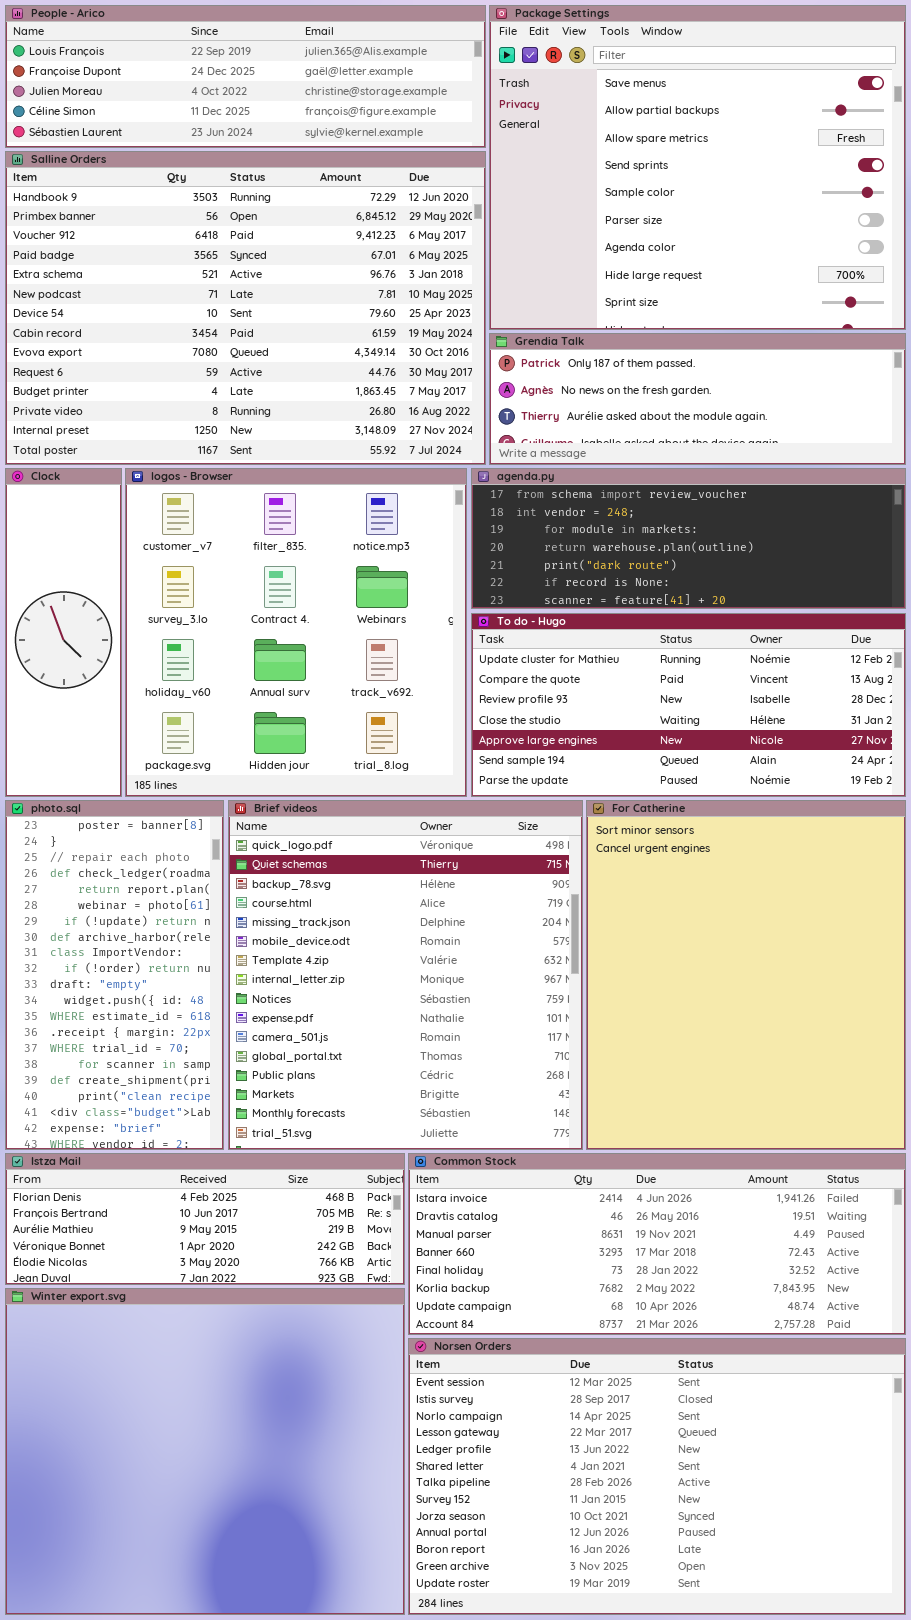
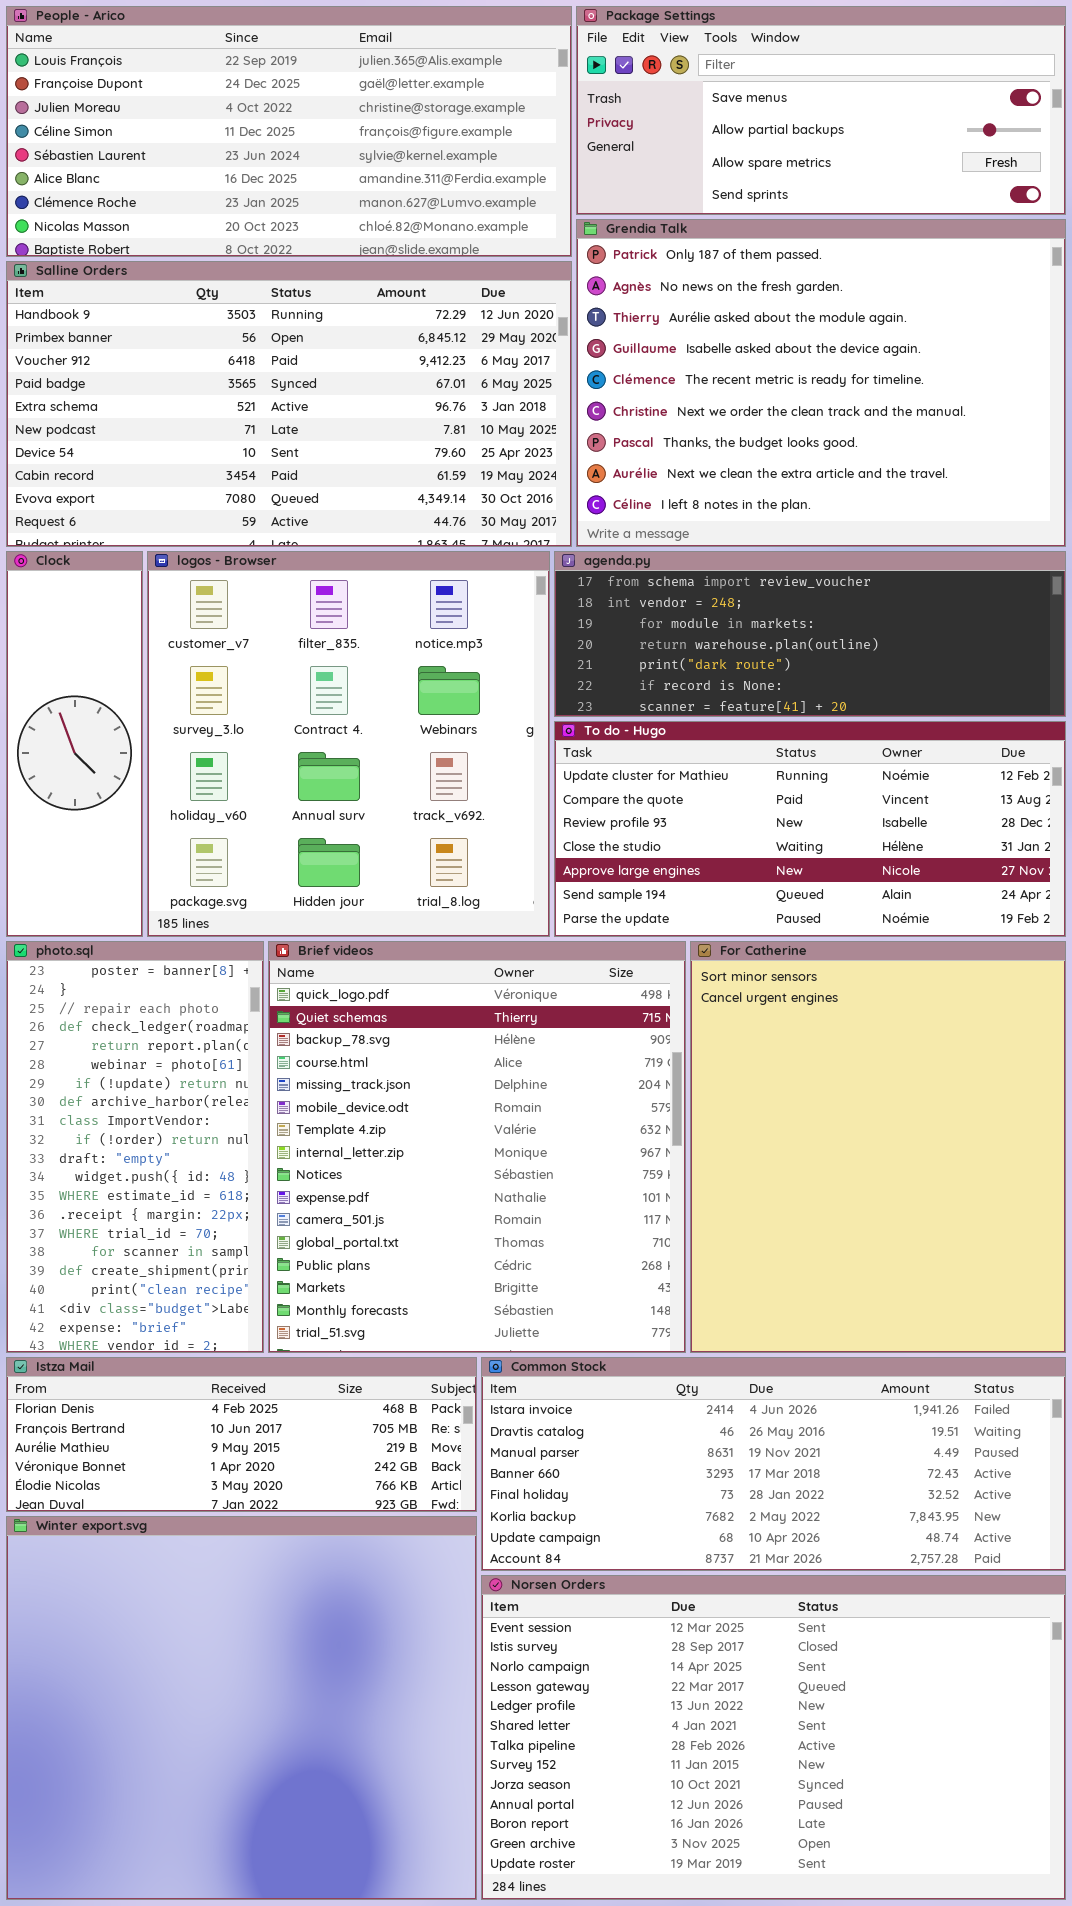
People - Arico: [5,5,486,148] -> [6,6,572,257], resized
Package Settings: [489,5,906,330] -> [576,6,1066,215], resized
Salline Orders: [5,151,486,465] -> [6,261,572,547], resized
Grendia Talk: [489,333,906,465] -> [576,219,1066,547], resized

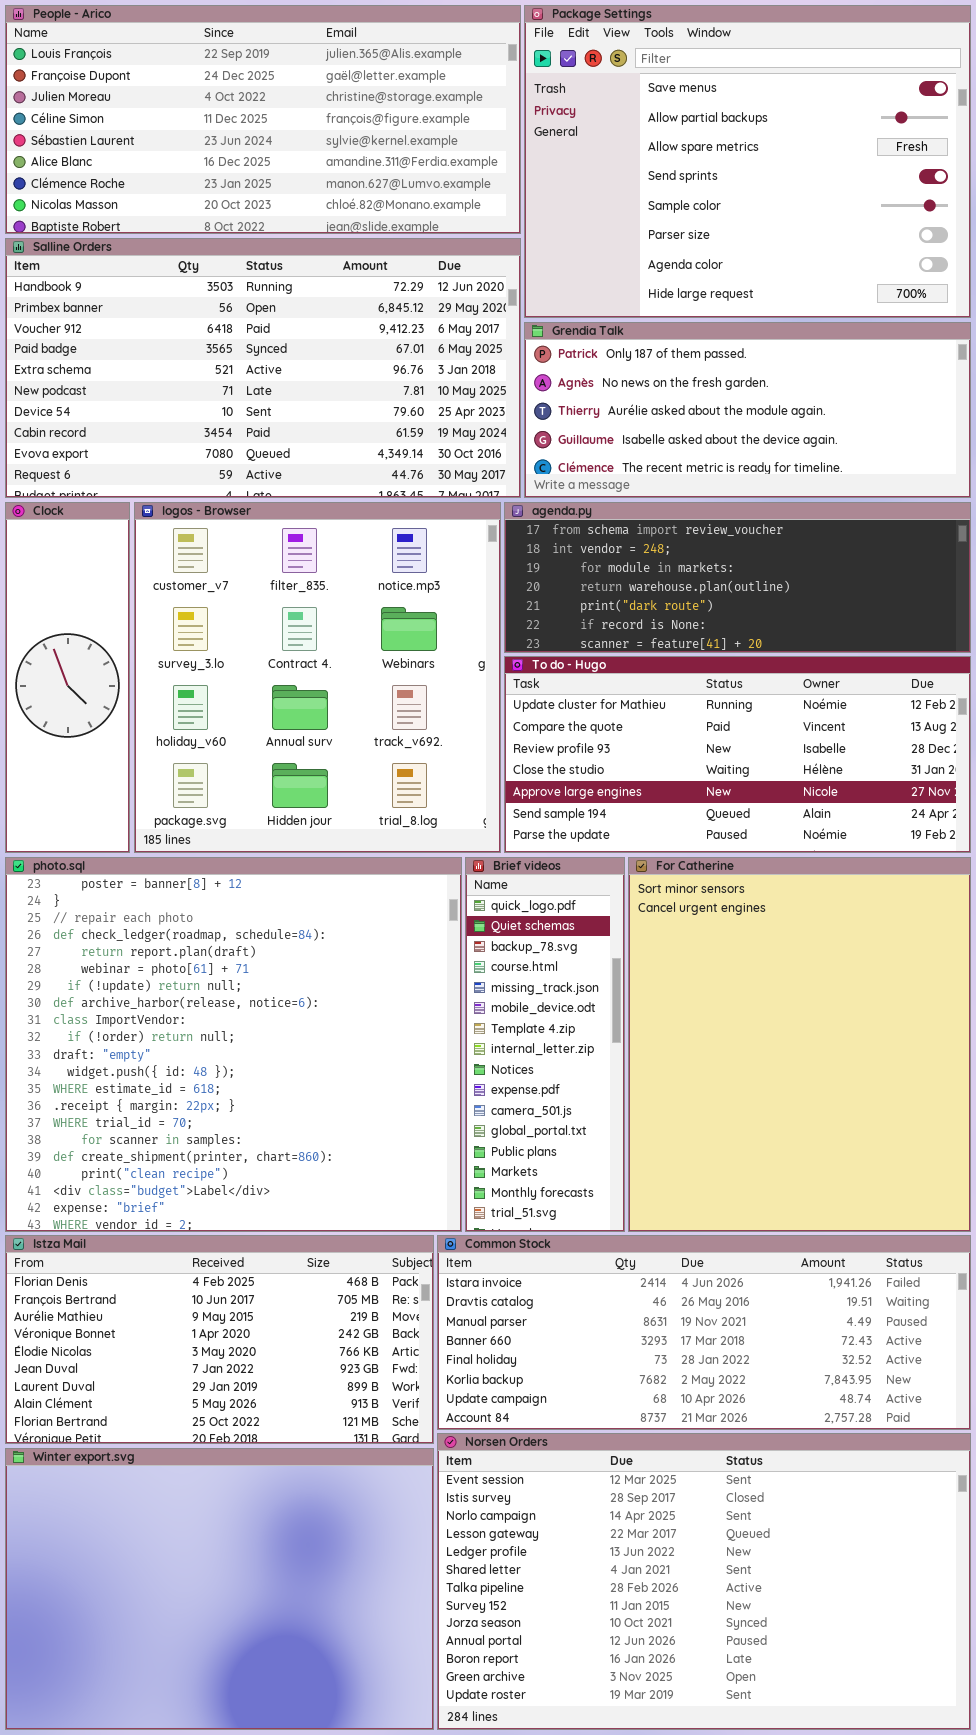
Package Settings: [576,6,1066,215] -> [524,5,971,318], resized
Grendia Talk: [576,219,1066,547] -> [524,322,971,498], resized
photo.sql: [6,941,264,1353] -> [5,857,462,1232], resized
Brief videos: [268,941,686,1353] -> [465,857,625,1232], resized
Istza Mail: [6,1357,477,1512] -> [5,1235,434,1444], resized
Winter export.svg: [6,1516,477,1900] -> [5,1448,434,1730], resized

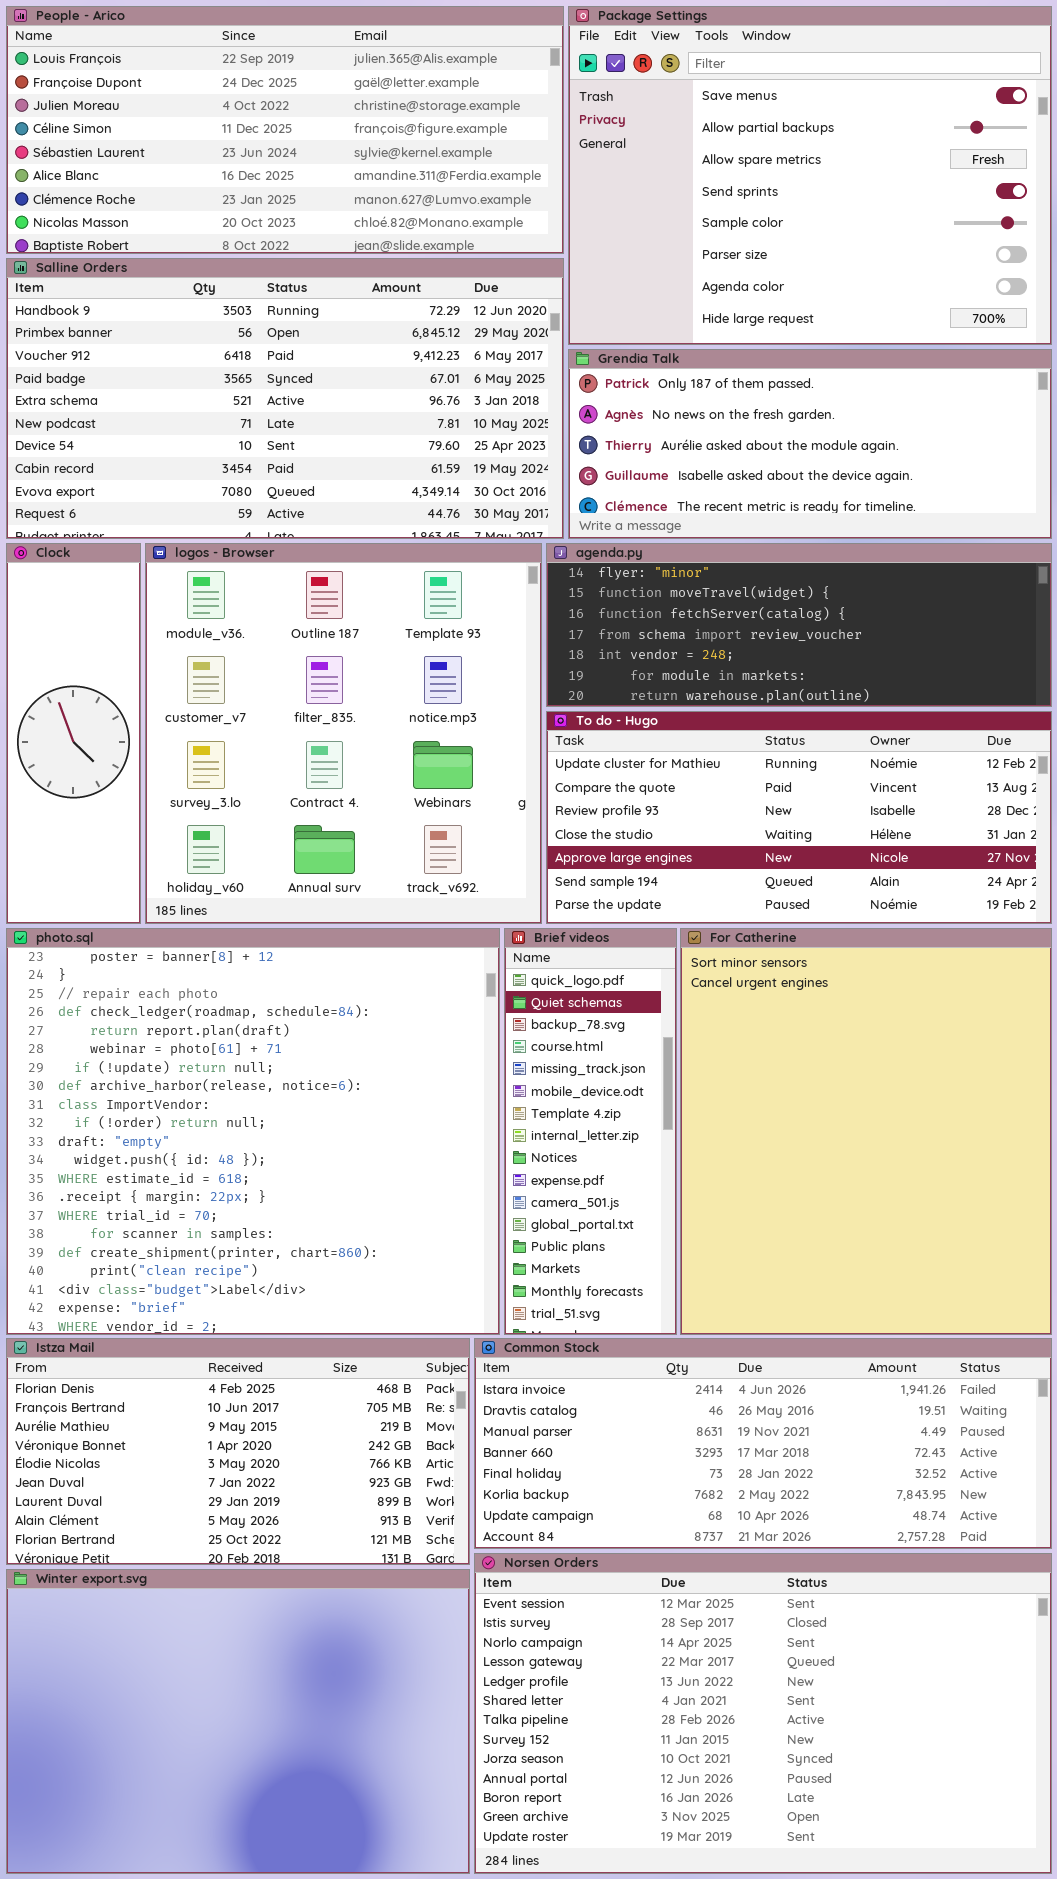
logos - Browser: [134,502,501,853] -> [145,543,542,924], scrolled up 1 row
agenda.py: [504,502,971,653] -> [546,543,1052,707], scrolled up 3 rows

